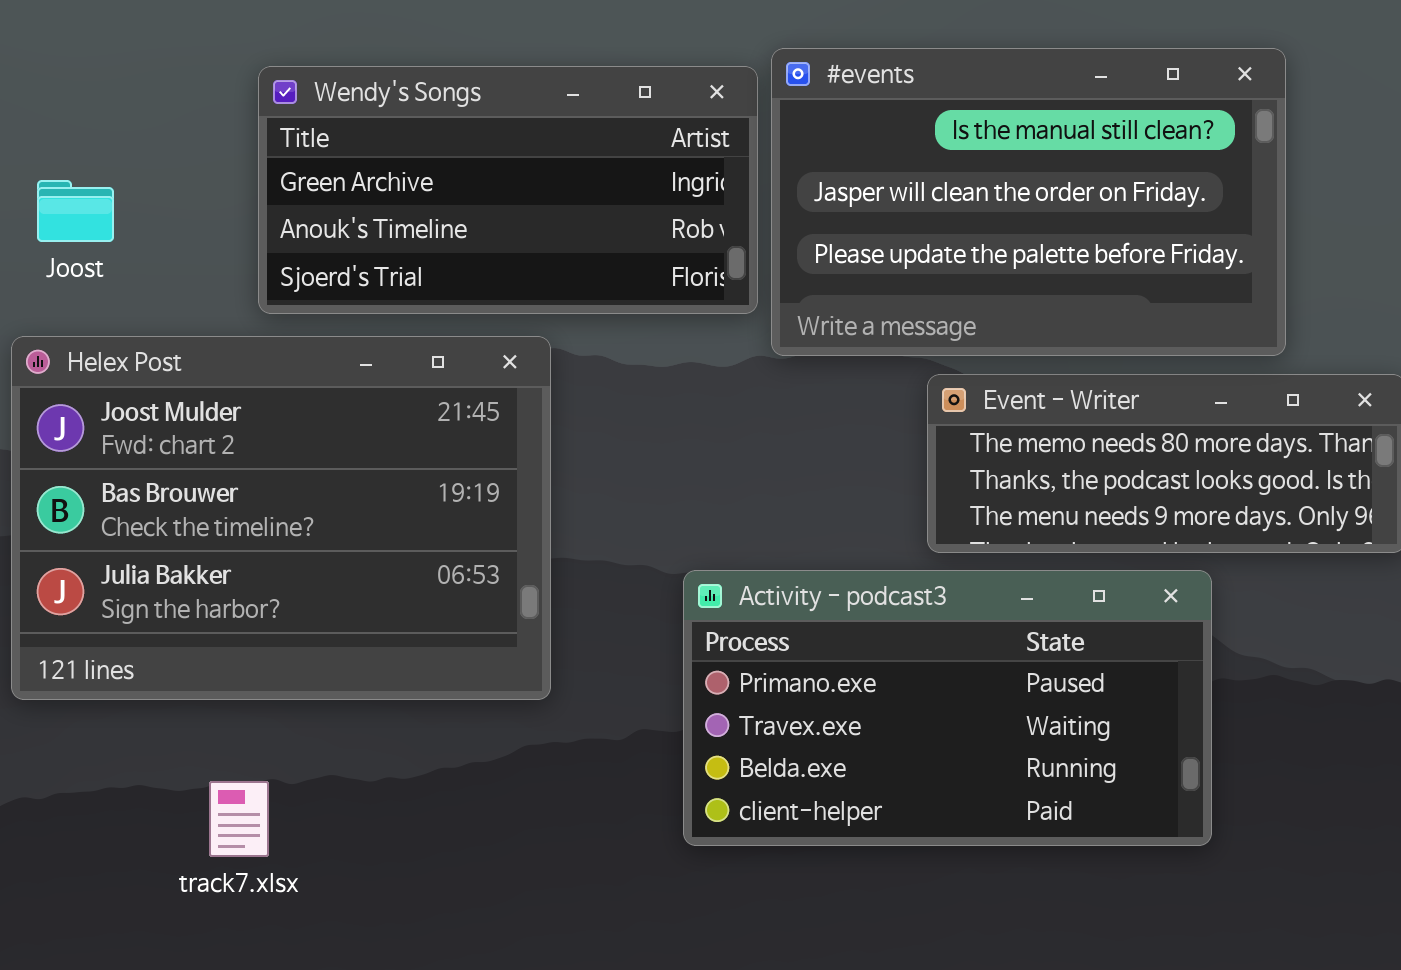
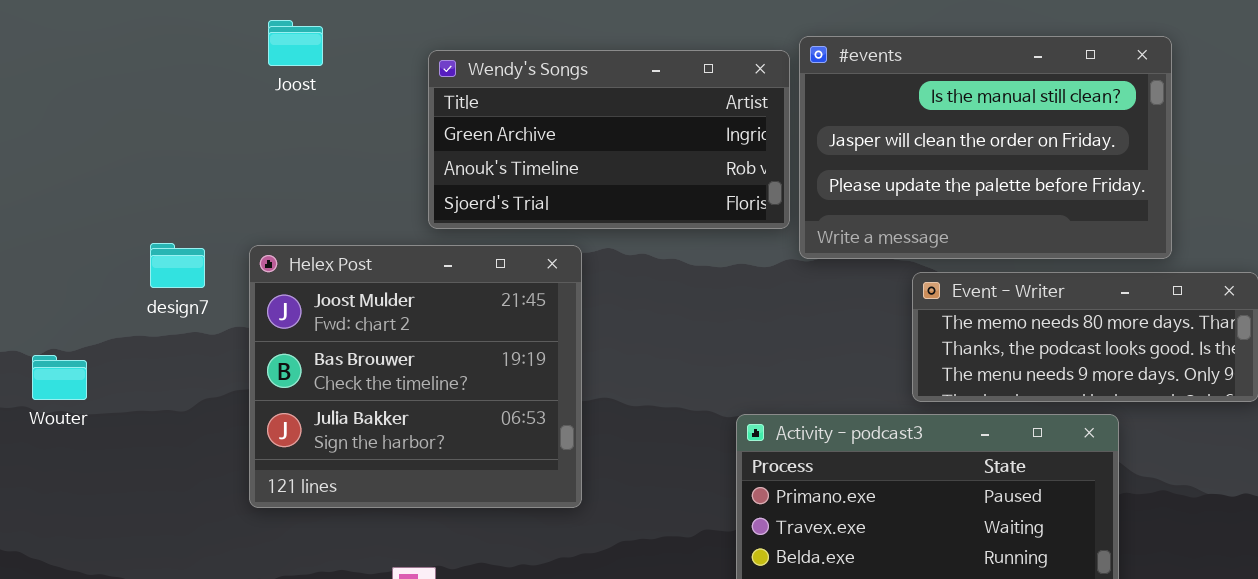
Joost: [37,180,114,242] -> [268,20,323,66], moved
Helex Post: [11,336,551,700] -> [249,245,582,508], resized

